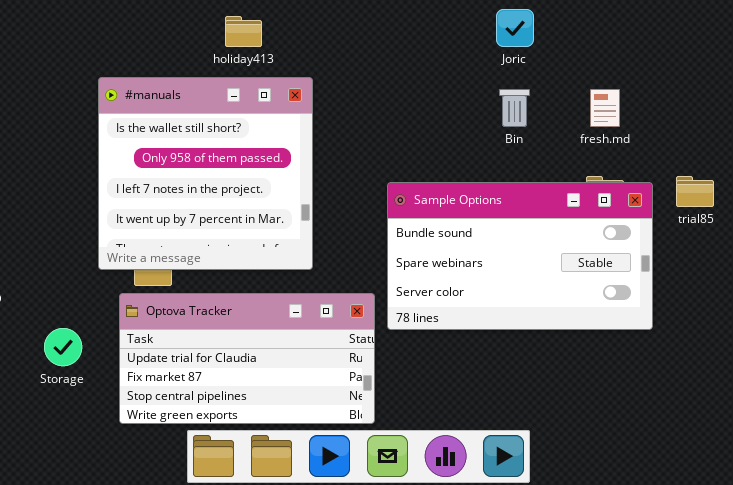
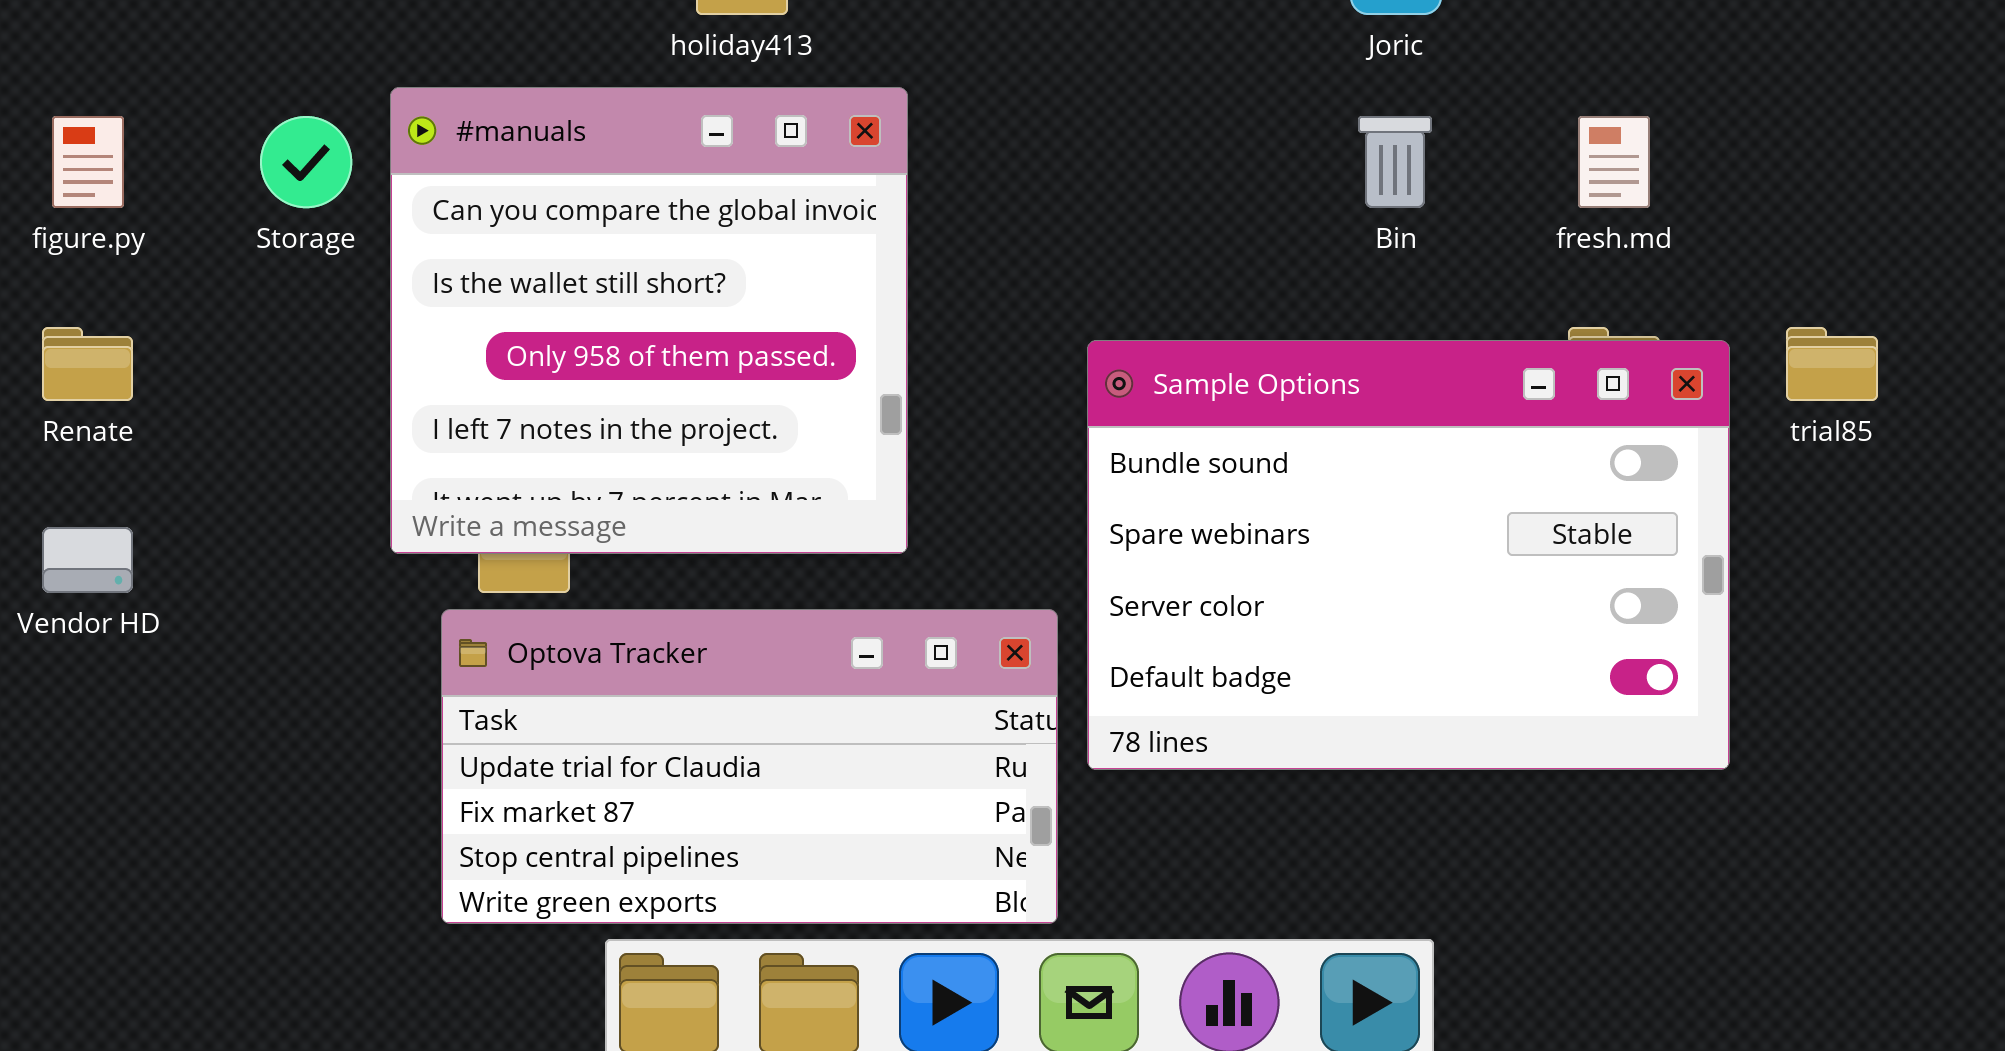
#manuals: [98,77,313,270] -> [390,87,908,554], scrolled up 1 row
Sample Options: [387,182,653,330] -> [1087,340,1730,770], resized
Storage: [44,328,82,366] -> [260,116,352,208], moved

